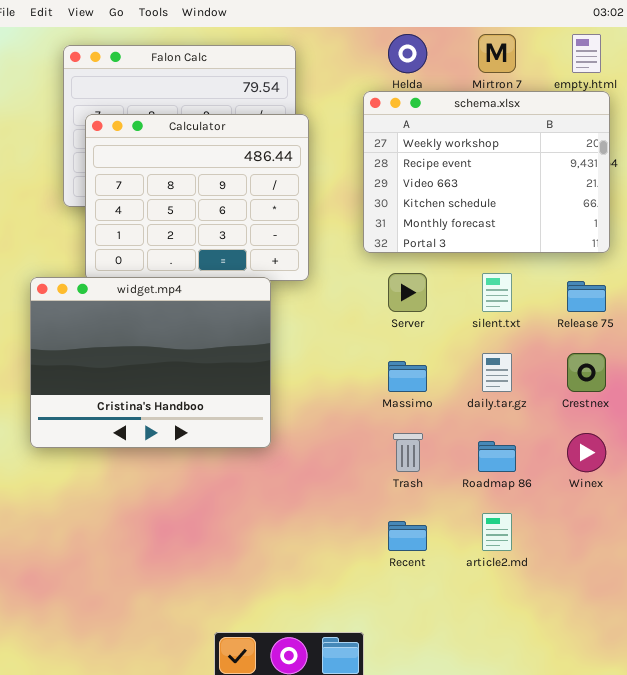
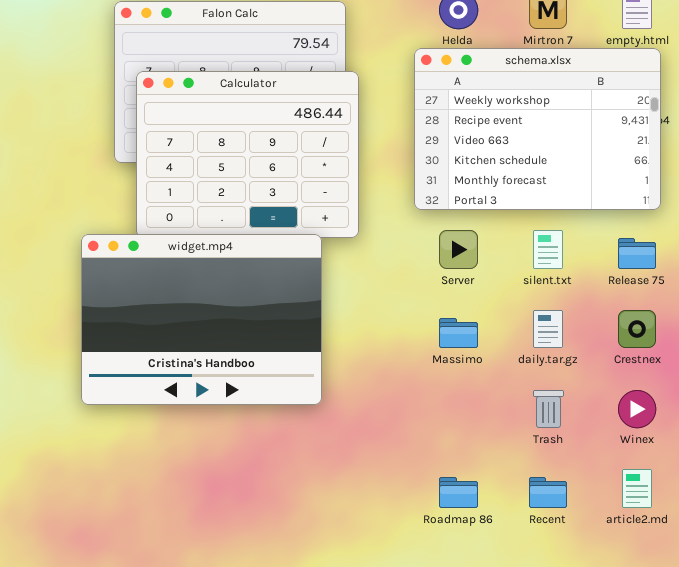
Trash: [393,433,423,472] -> [533,390,564,428], moved
Roadmap 86: [478,441,516,472] -> [439,477,478,508], moved
article2.md: [482,513,512,551] -> [622,469,652,508], moved
Recent: [388,521,427,551] -> [529,477,567,508], moved

